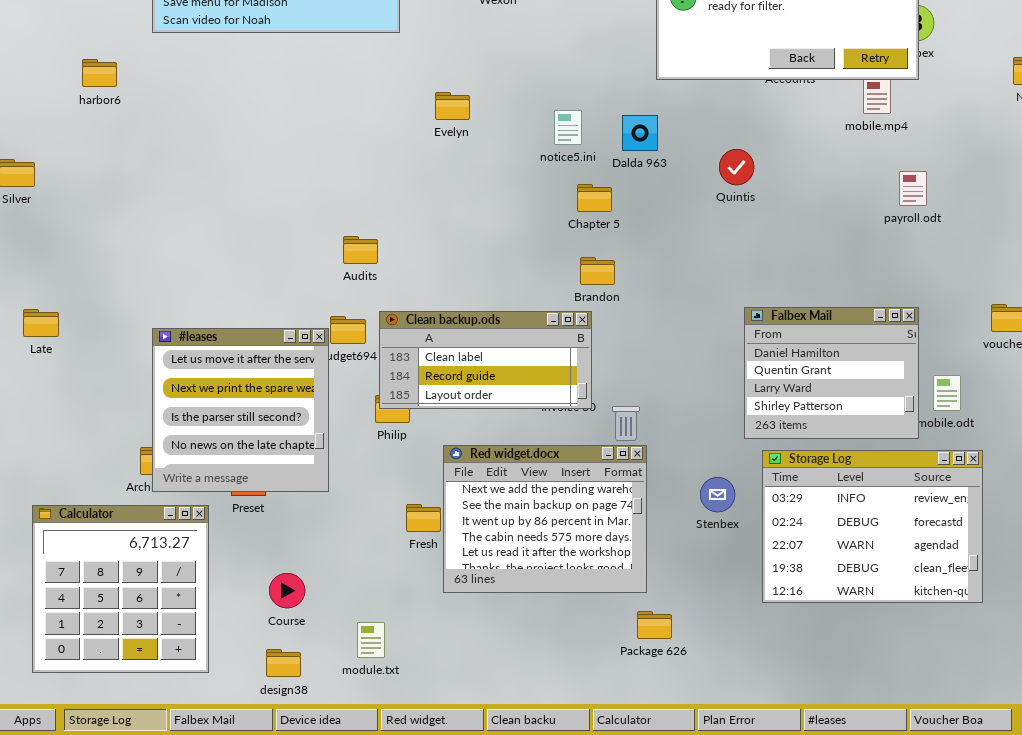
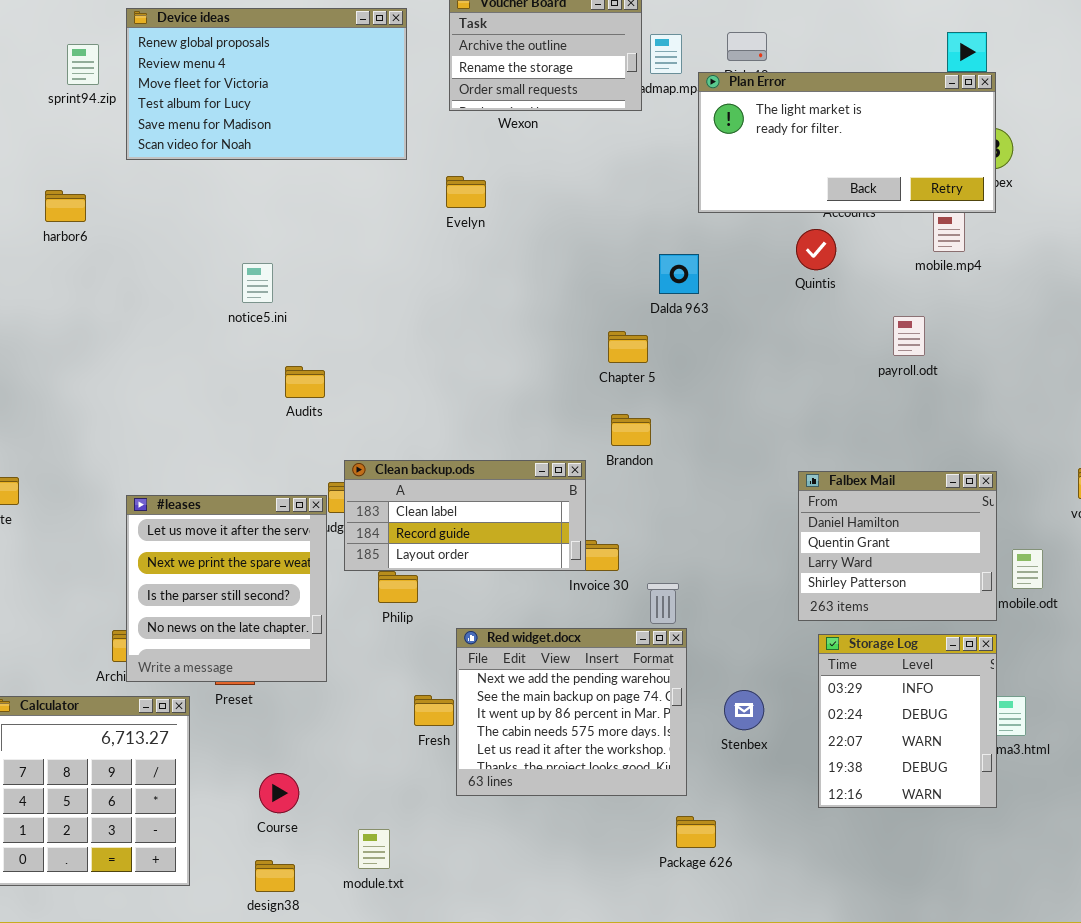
Evelyn: [435,92,470,120] -> [446,176,486,208], moved
notice5.ini: [554,110,582,145] -> [242,263,273,303], moved
Quintis: [719,149,754,185] -> [796,229,836,270], moved
payroll.odt: [899,171,927,206] -> [893,316,925,356], moved
Audits: [343,236,378,264] -> [285,366,325,398], moved
Clean backup.ods: [379,311,592,409] -> [344,460,586,571], moved
Storage Log: [762,450,983,603] -> [818,634,997,808], resized
Stenbex: [700,477,735,512] -> [724,690,764,730], moved

